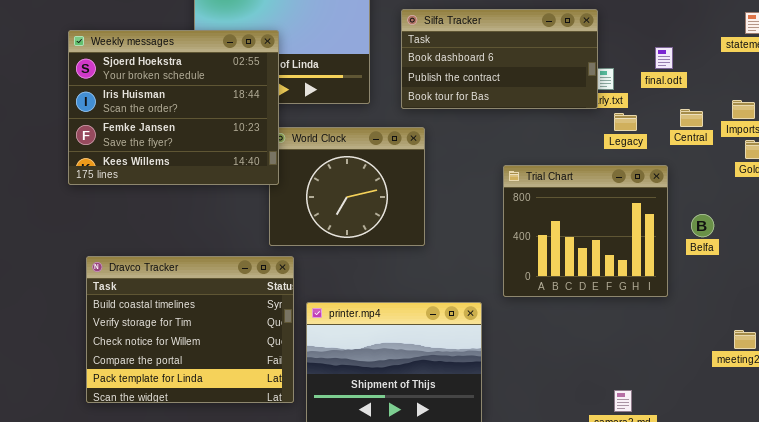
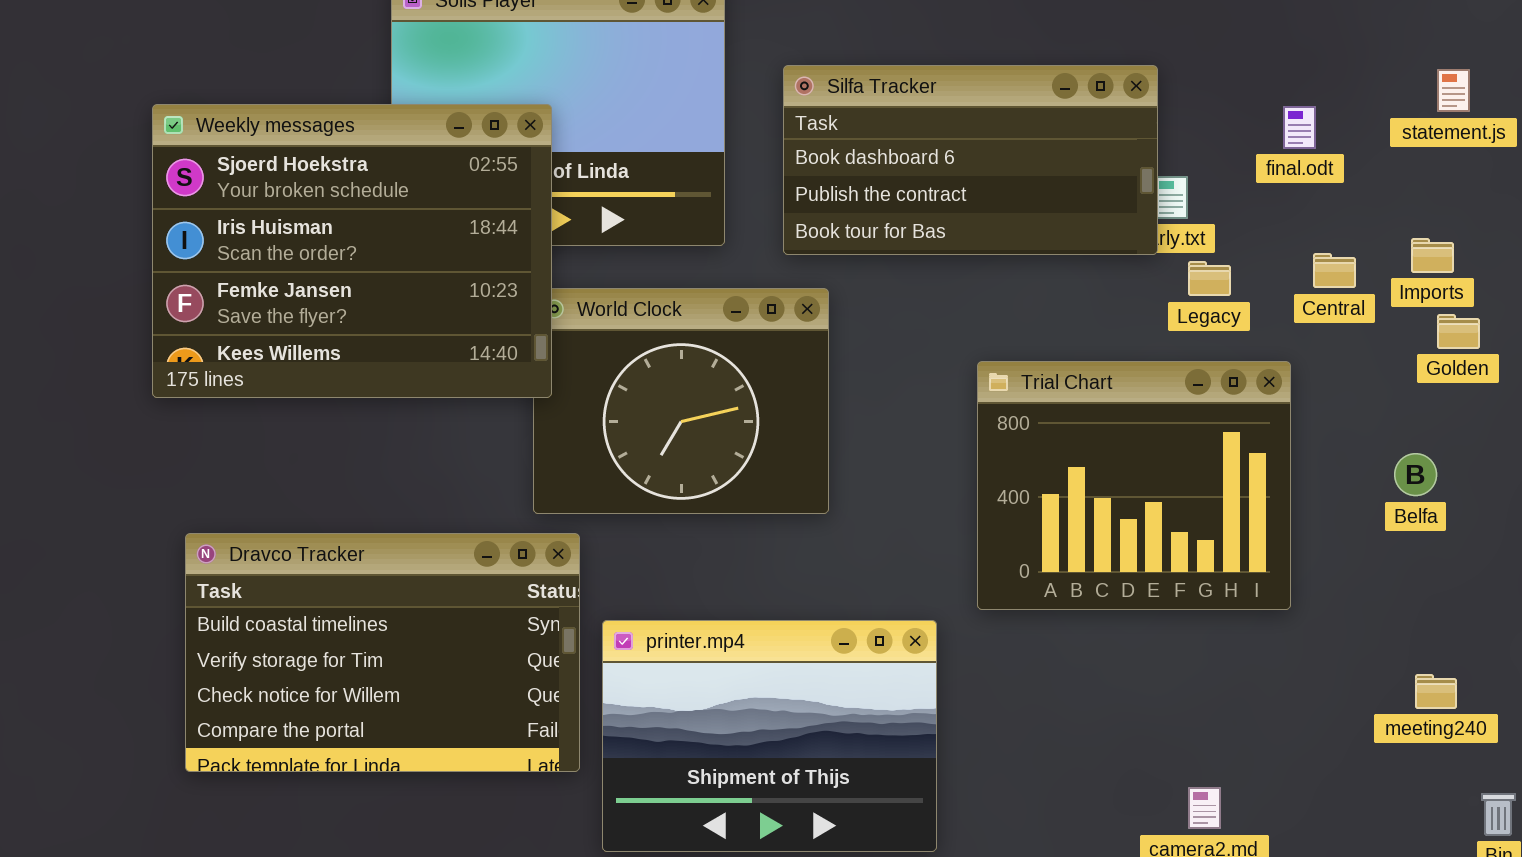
final.odt: [655,47,673,69] -> [1283,106,1316,149], moved
Belfa: [691,214,714,237] -> [1394,453,1437,496], moved
Dravco Tracker: [86,256,294,403] -> [185,533,580,772], resized

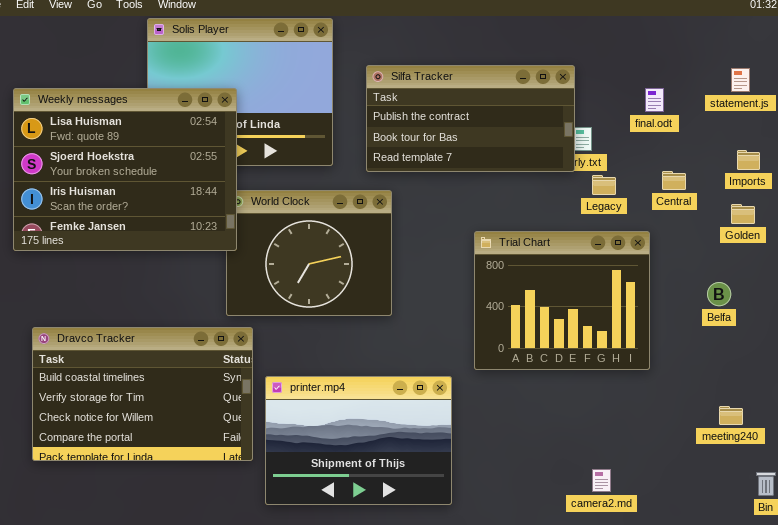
Silfa Tracker: [783,65,1158,255] -> [366,65,575,172], scrolled down 1 row
Weekly messages: [152,104,552,398] -> [13,88,237,251], scrolled up 1 row
Imports: [1411,238,1454,273] -> [737,150,760,170], moved

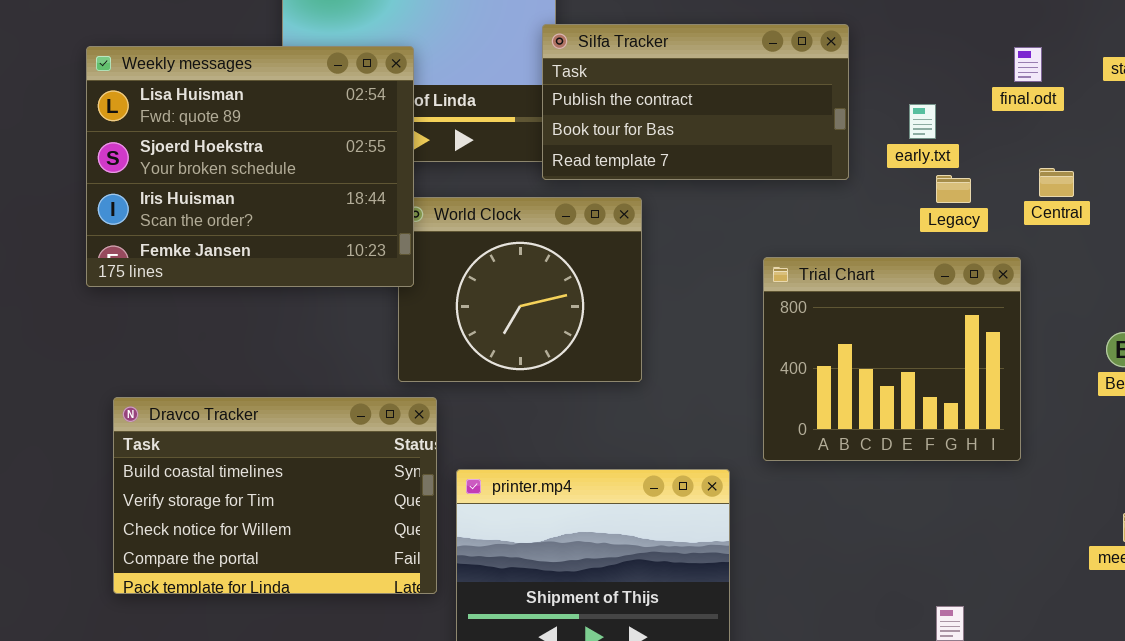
Silfa Tracker: [366,65,575,172] -> [542,24,849,180], moved

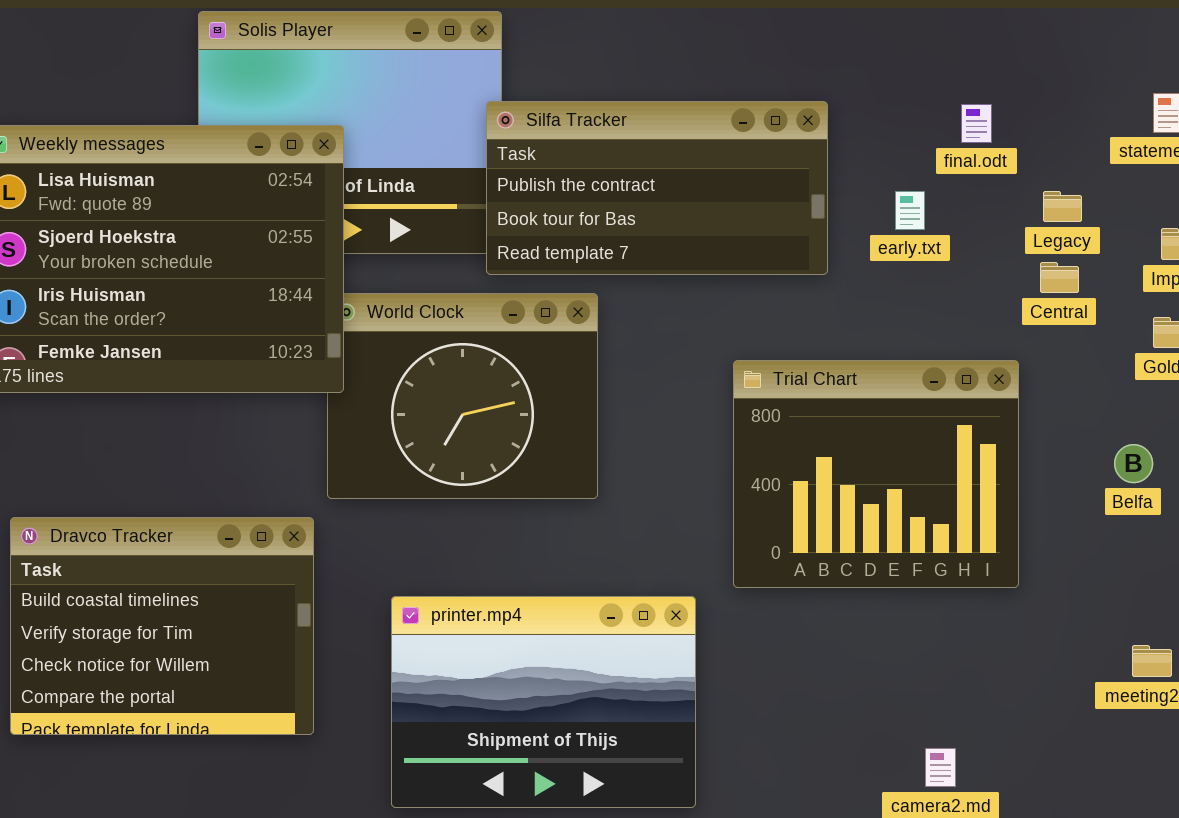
final.odt: [1014,47,1042,82] -> [961,104,992,143], moved
Legacy: [936,175,971,203] -> [1043,191,1082,222], moved
Dravco Tracker: [113,397,437,594] -> [10,517,314,735], resized

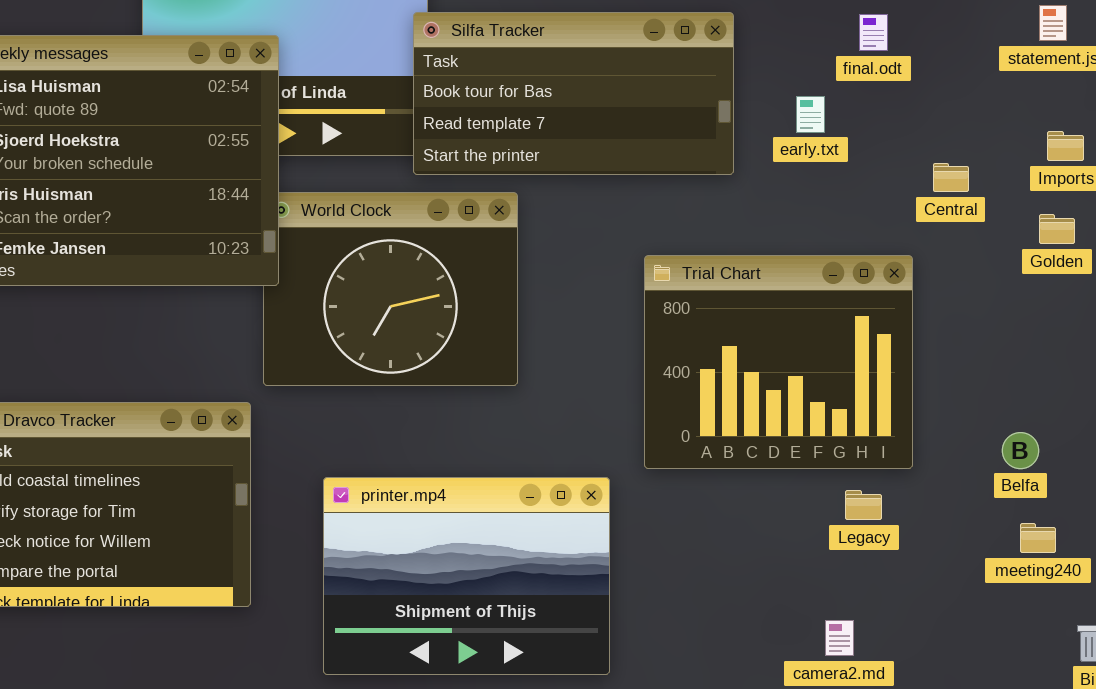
Silfa Tracker: [486,101,828,275] -> [413,12,734,175], scrolled down 1 row
Legacy: [1043,191,1082,222] -> [845,490,882,520], moved
Belfa: [1114,444,1153,483] -> [1002,432,1039,469], moved

